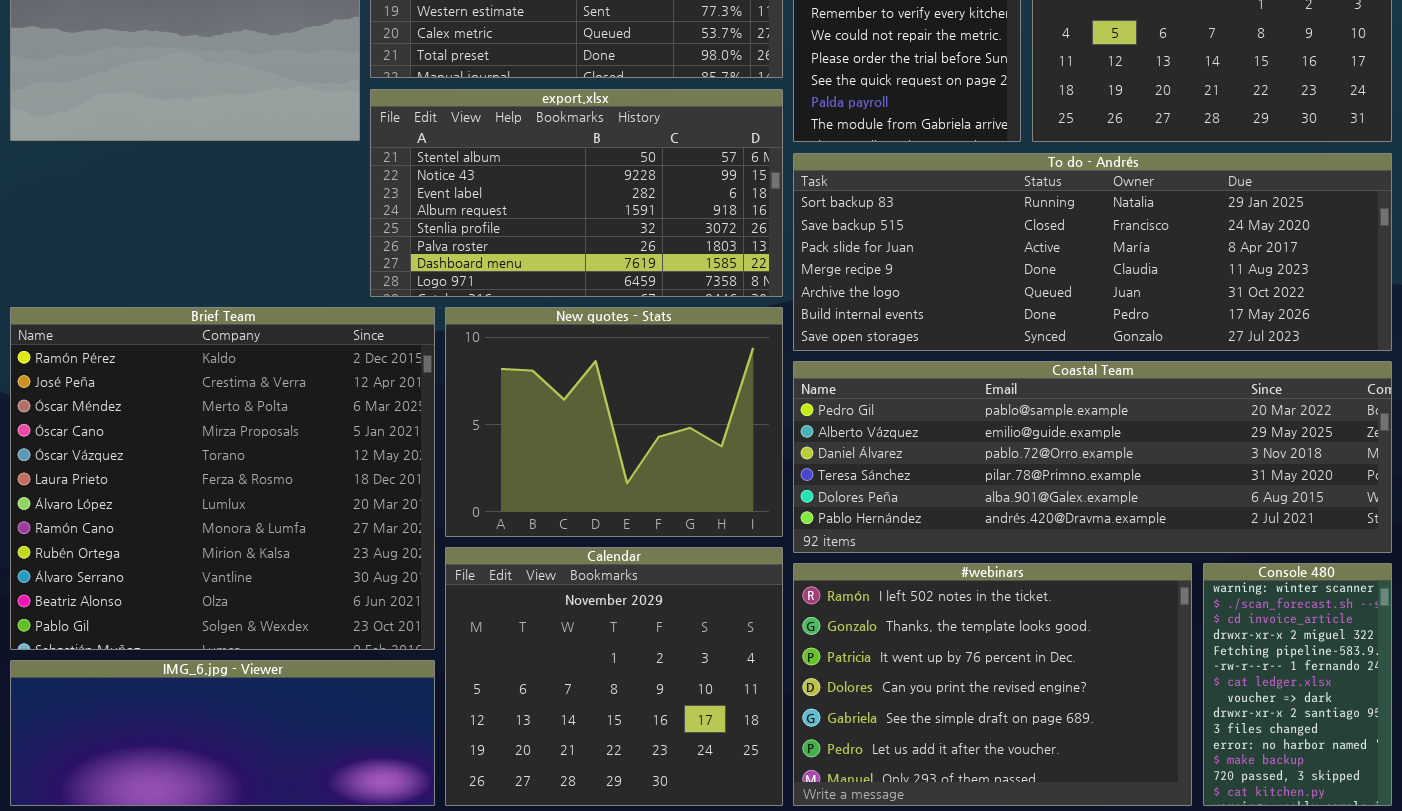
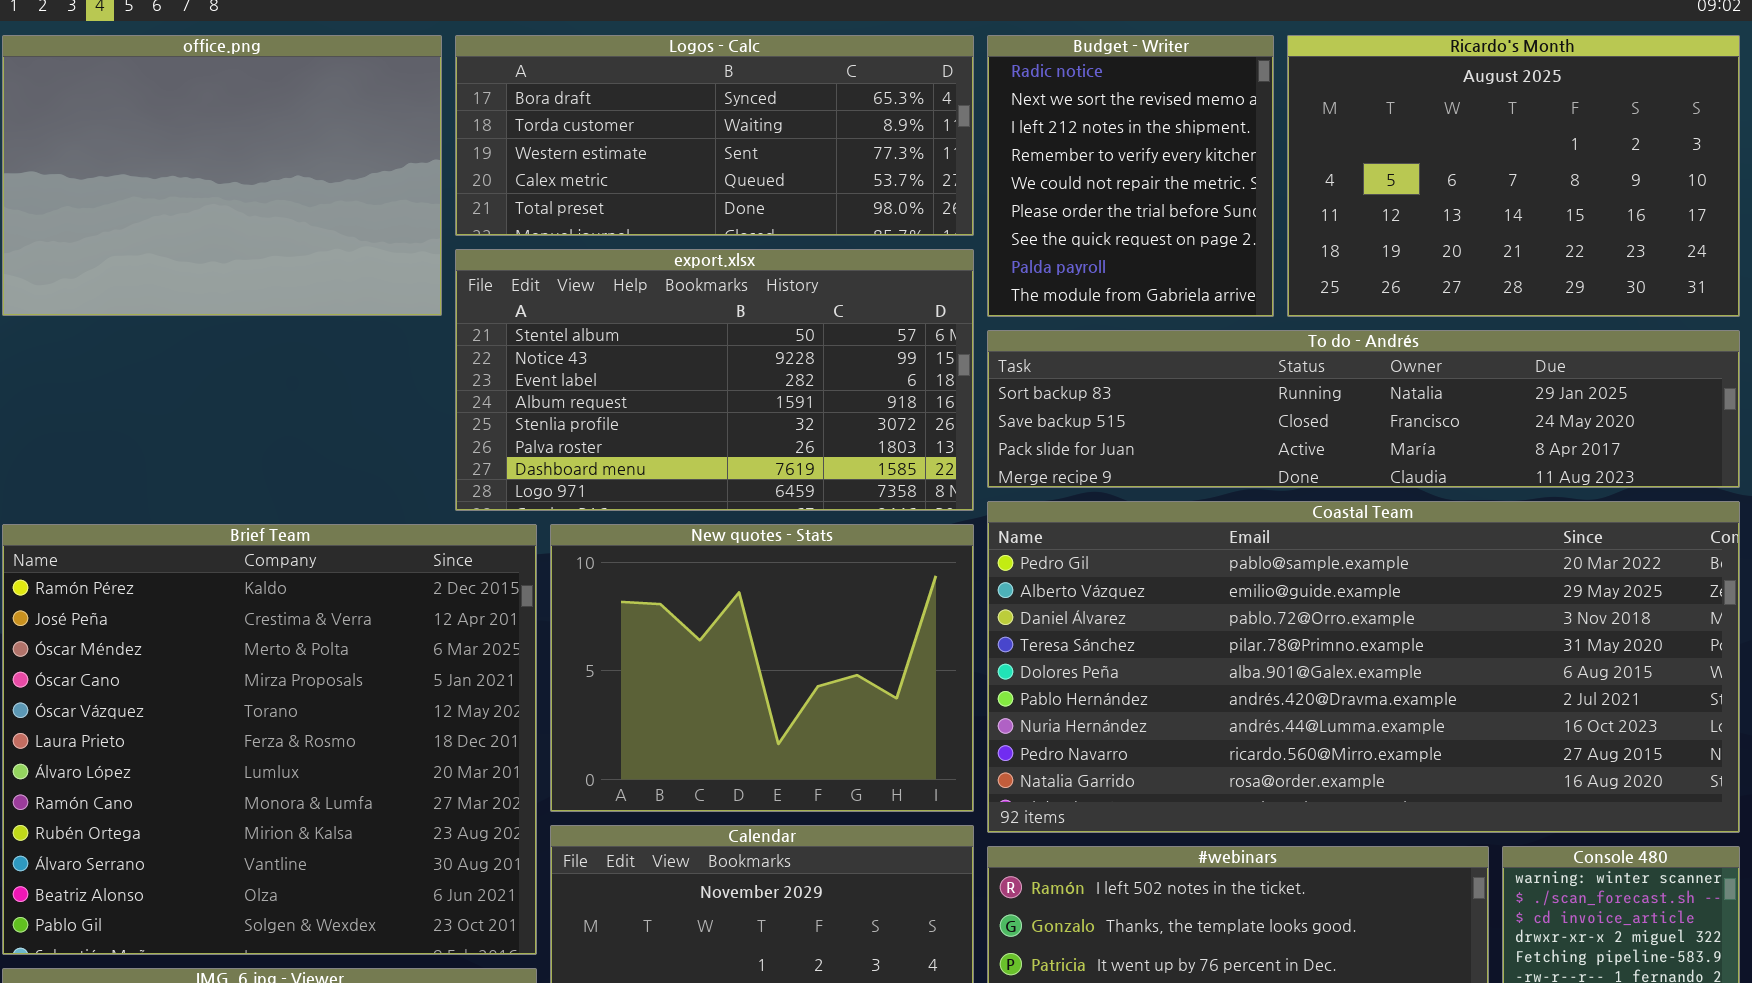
To do - Andrés: [793,153,1392,351] -> [987,330,1740,488], resized
Coastal Team: [793,361,1392,553] -> [987,501,1740,833], resized

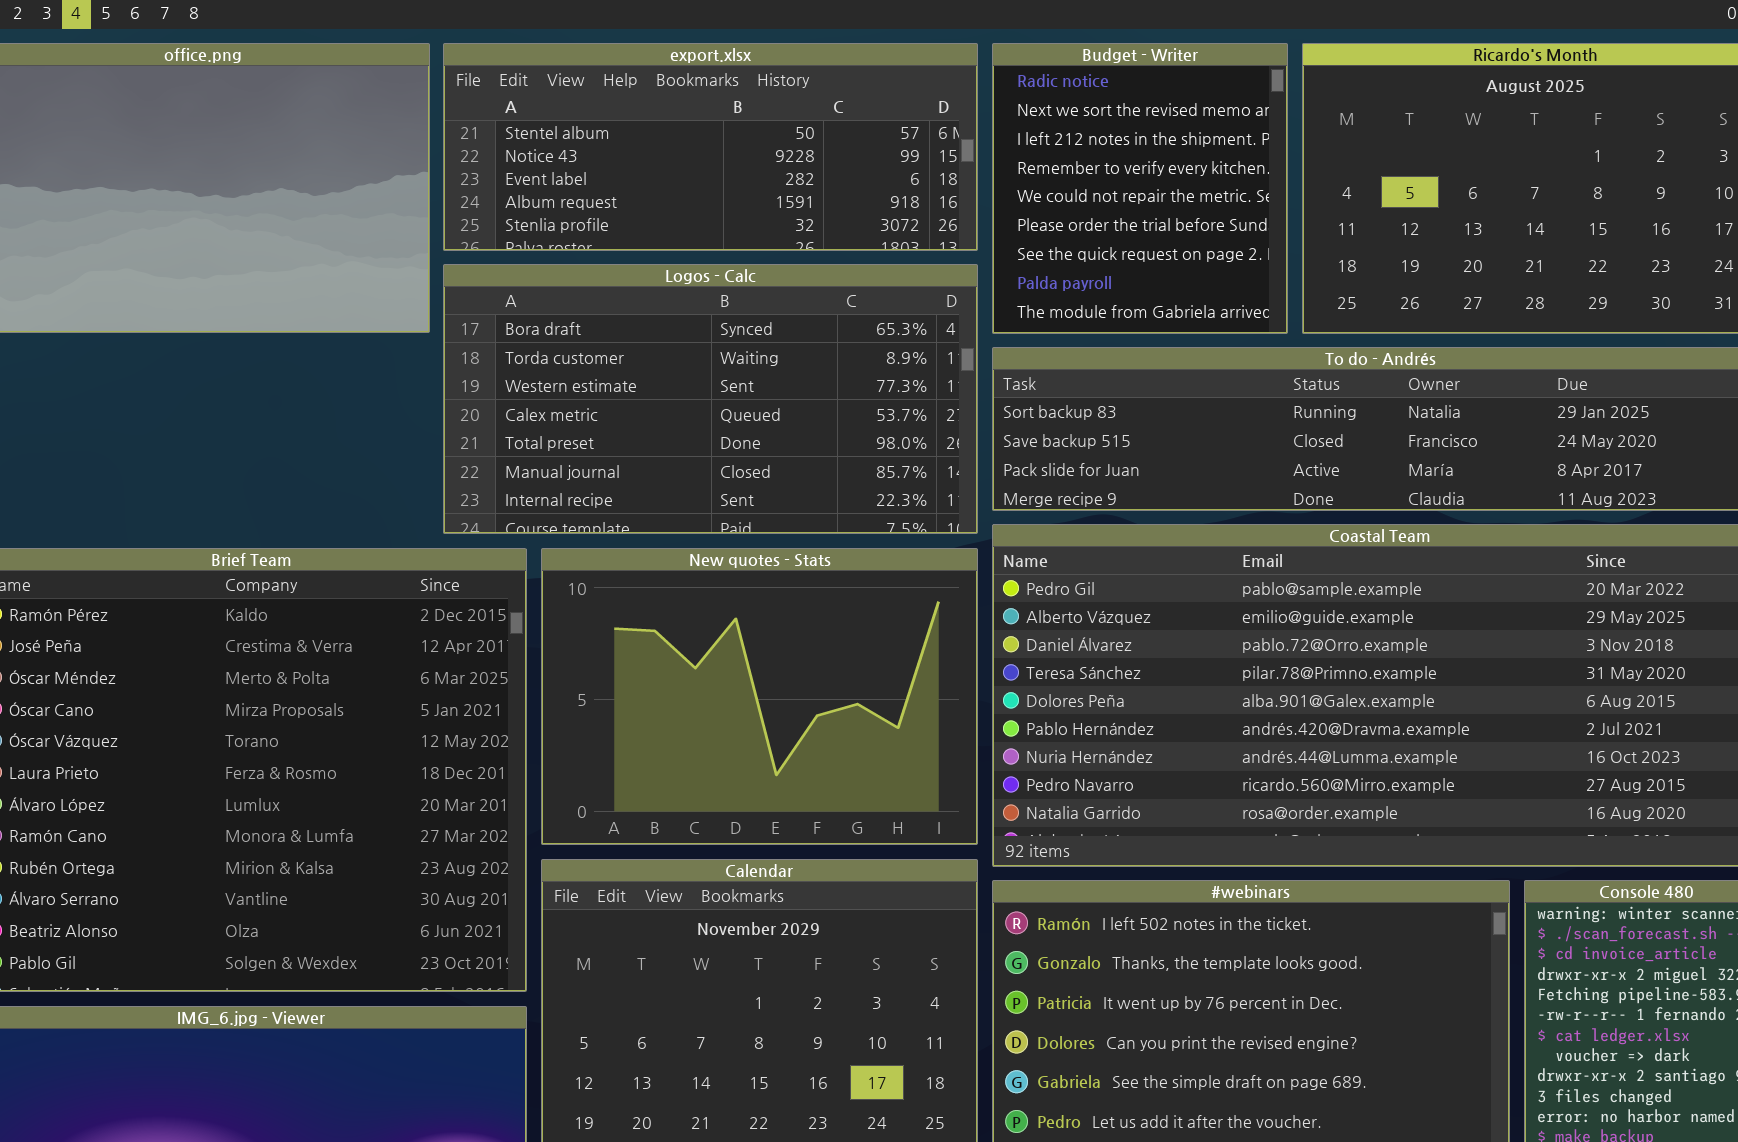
Logos - Calc: [455,35,974,236] -> [443,264,978,534], moved, resized
export.xlsx: [455,249,974,511] -> [443,43,978,251], moved, resized

